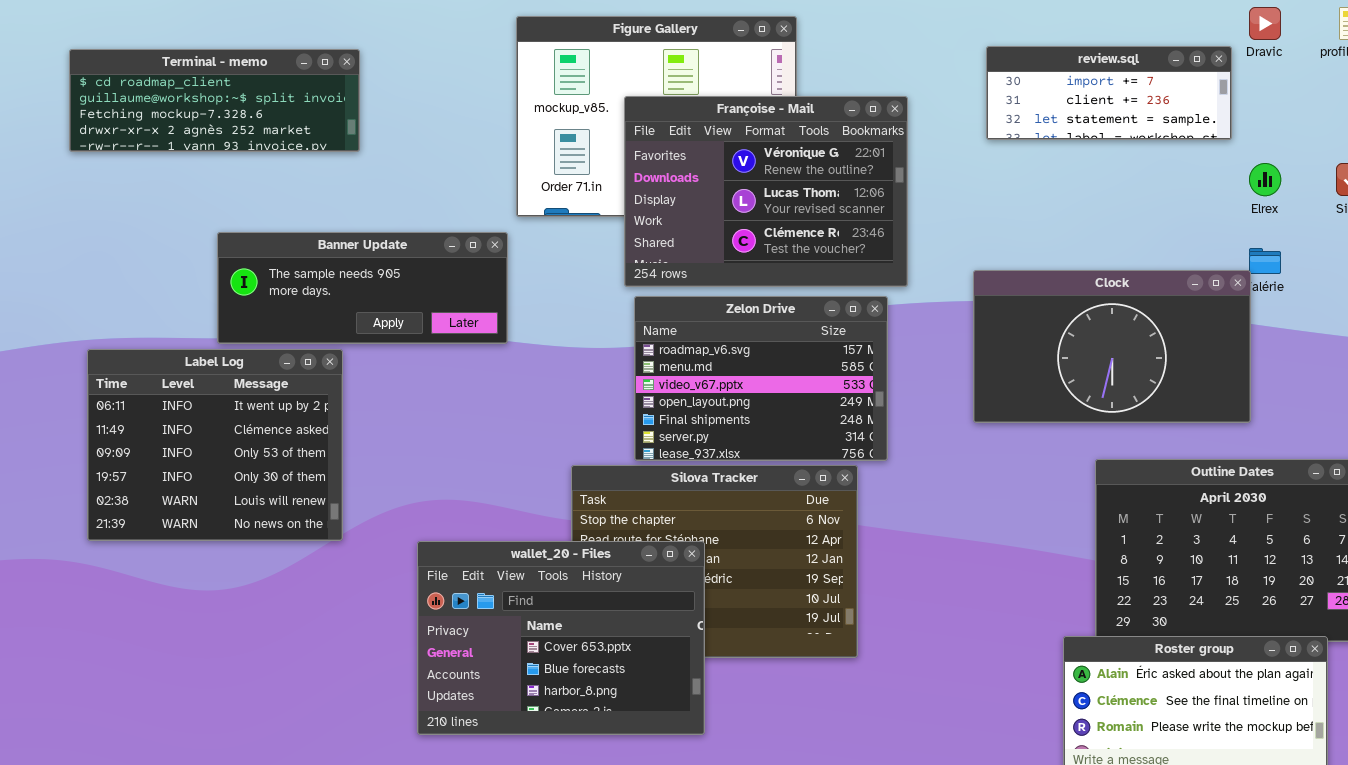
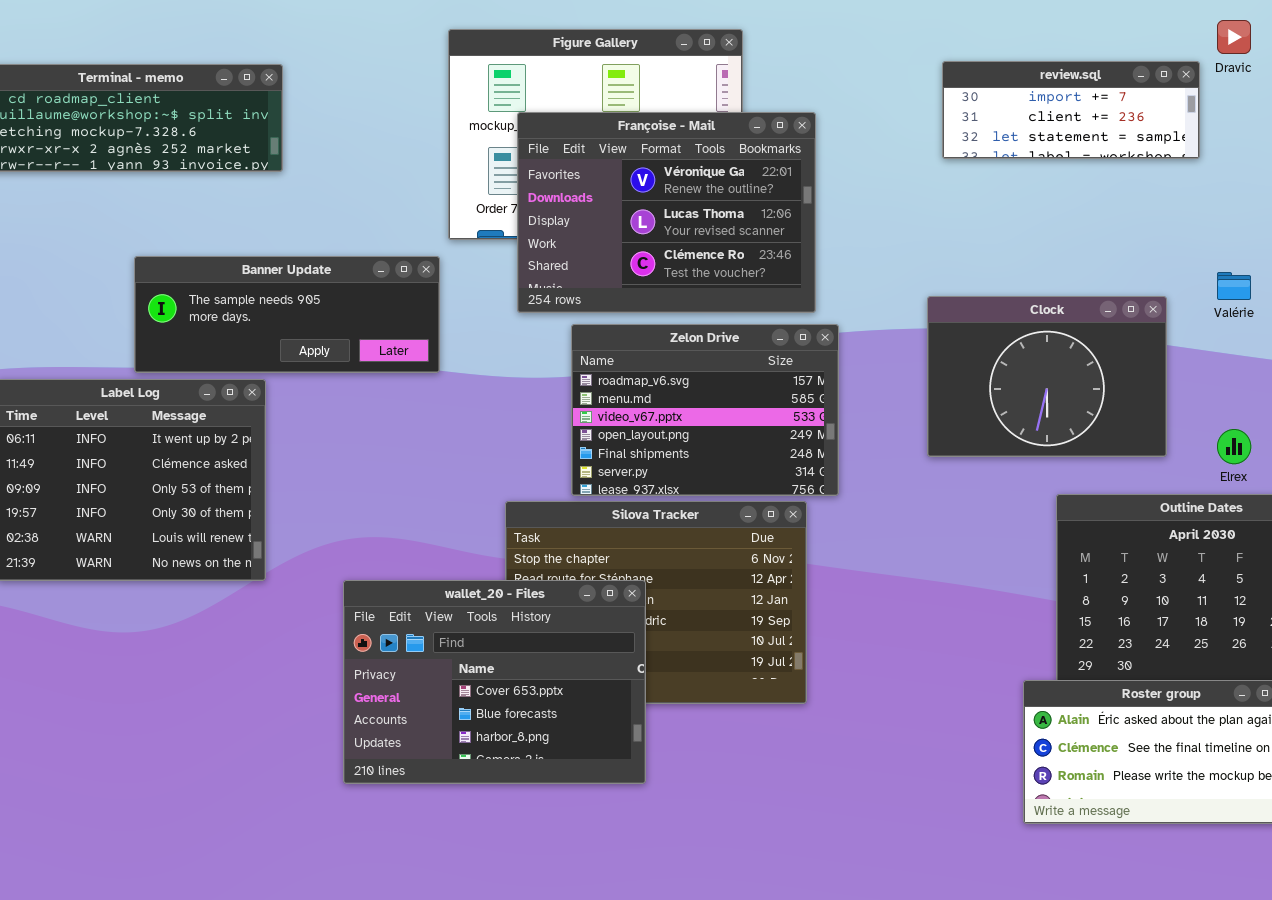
Françoise - Mail: [624,96,908,287] -> [517,112,816,313], moved
Elrex: [1249,163,1281,196] -> [1217,429,1251,464], moved
Clock: [973,270,1251,423] -> [927,296,1167,457], resized

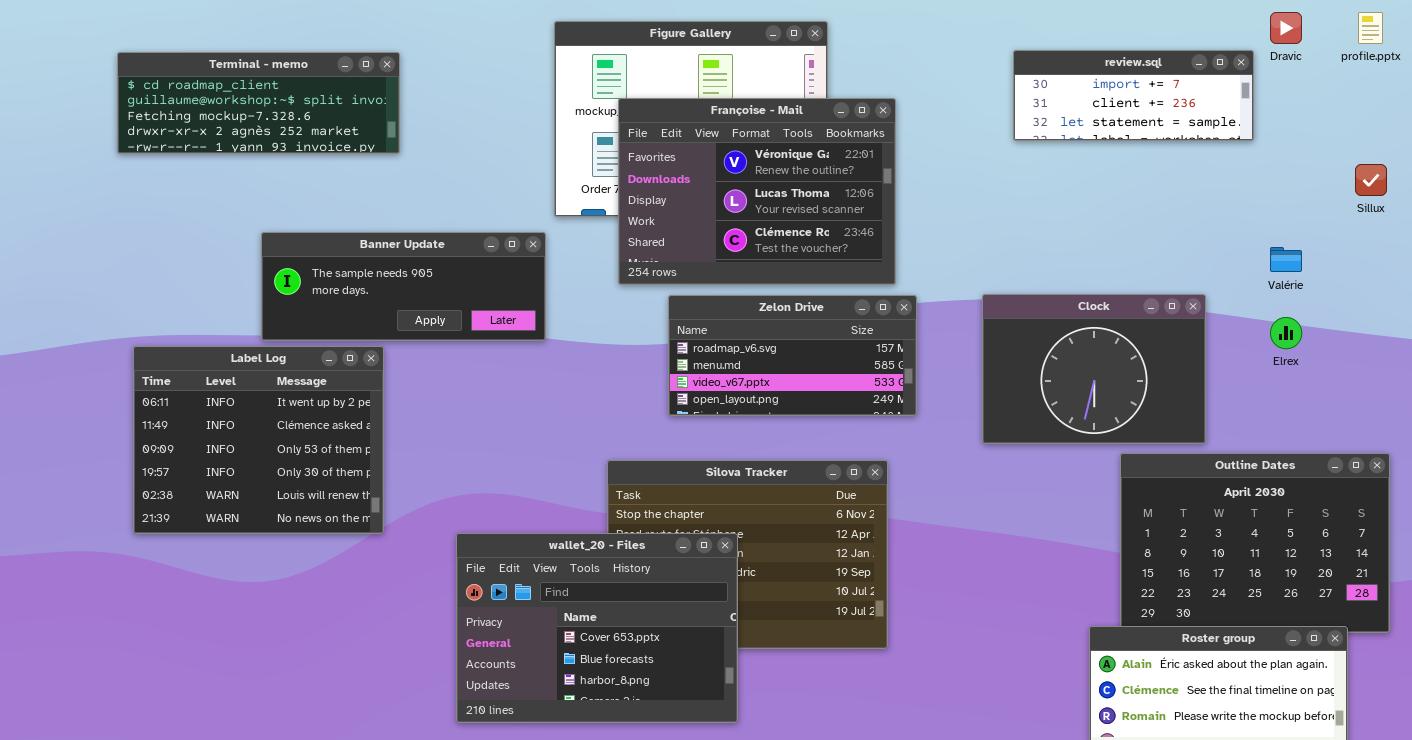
Clock: [927,296,1167,457] -> [982,294,1206,444], moved
Zelon Drive: [571,324,839,496] -> [668,295,917,416], resized
Elrex: [1217,429,1251,464] -> [1270,317,1302,349], moved

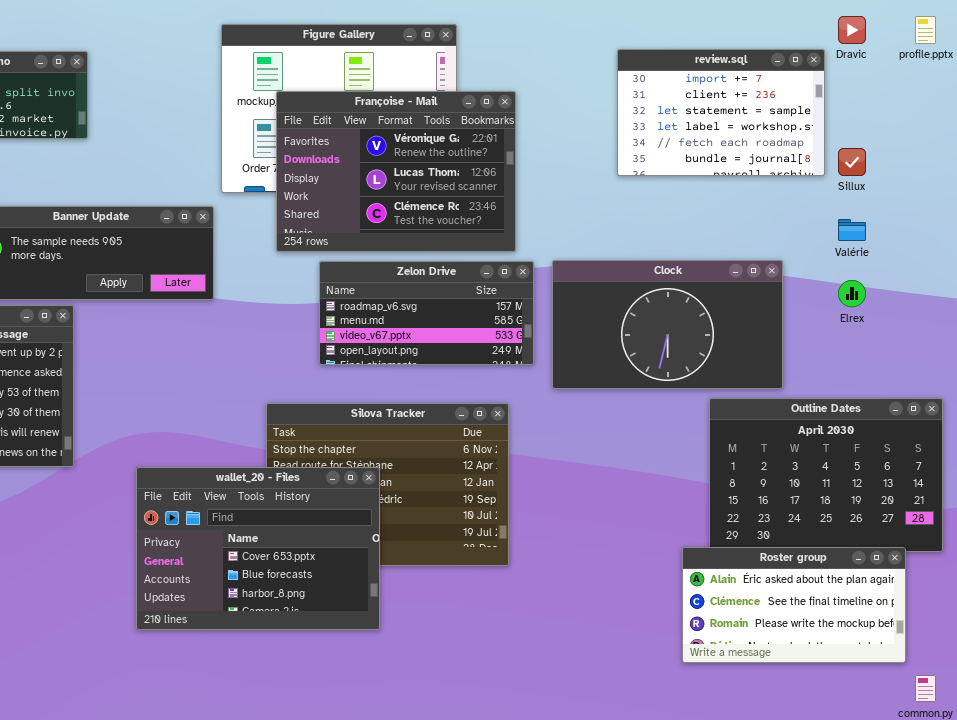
review.sql: [1013,50,1254,141] -> [617,49,825,176], resized
Sillux: [1355,164,1387,196] -> [838,148,866,176], moved
Clock: [982,294,1206,444] -> [552,260,783,389], resized

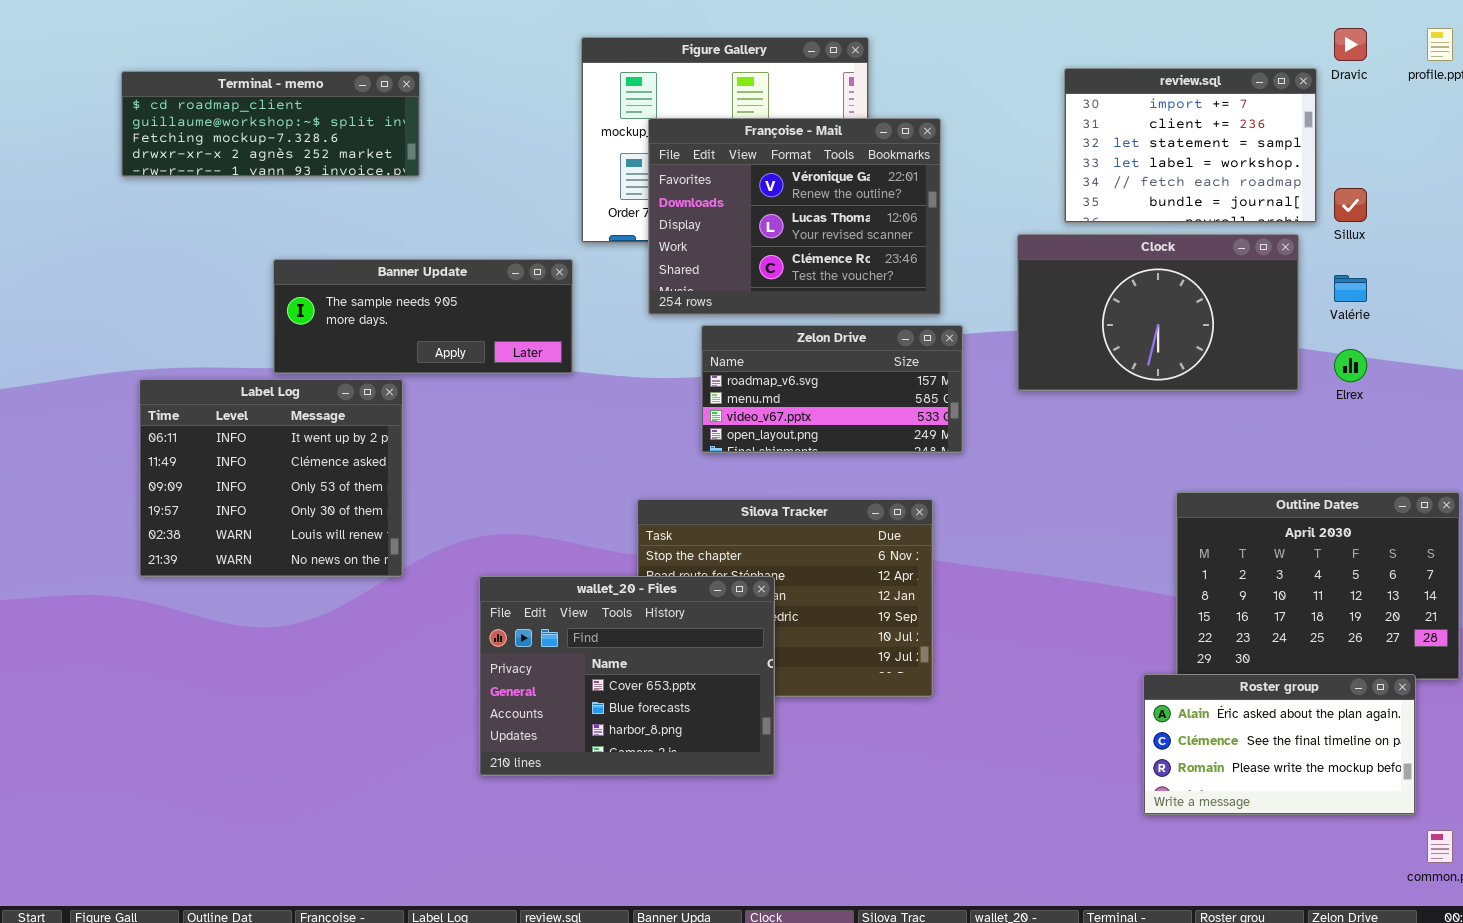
Clock: [552,260,783,389] -> [1017,234,1299,391], moved

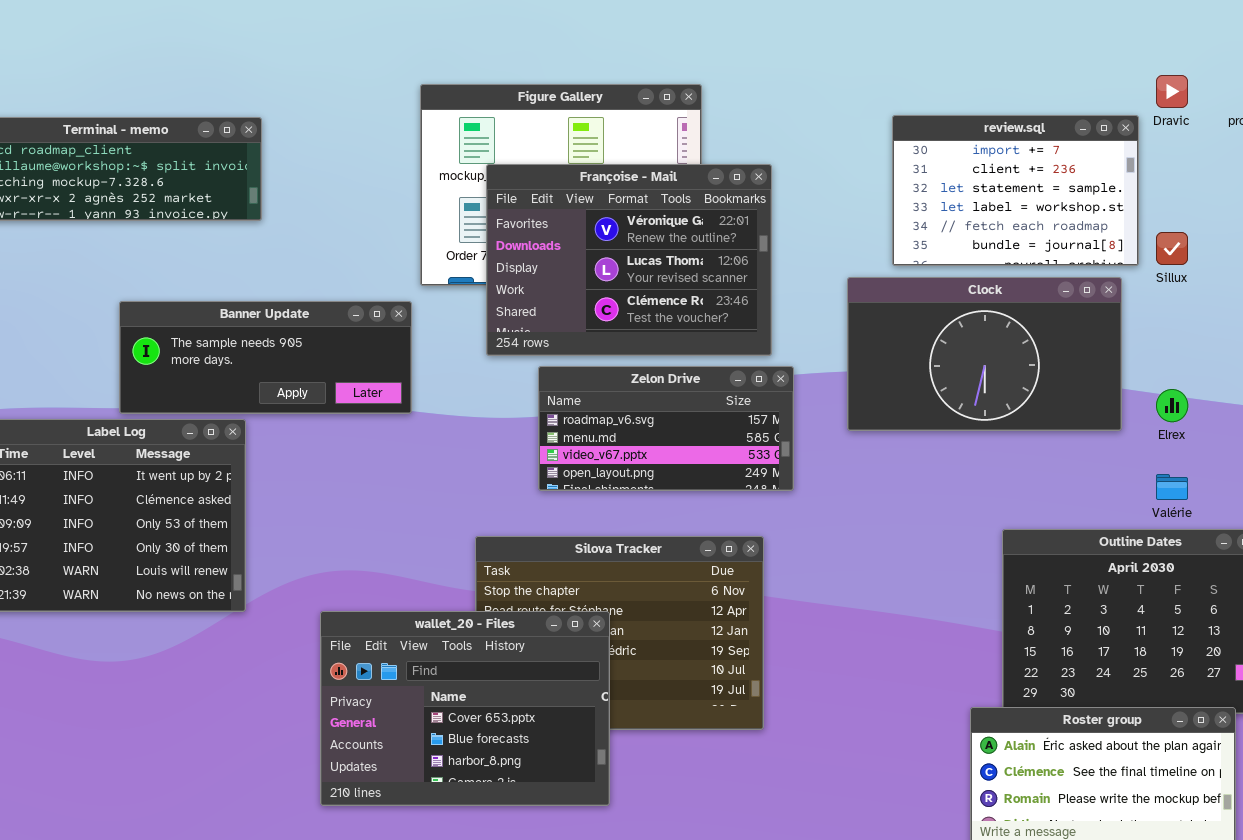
Valérie: [1334,275,1367,302] -> [1156,474,1188,500], moved

